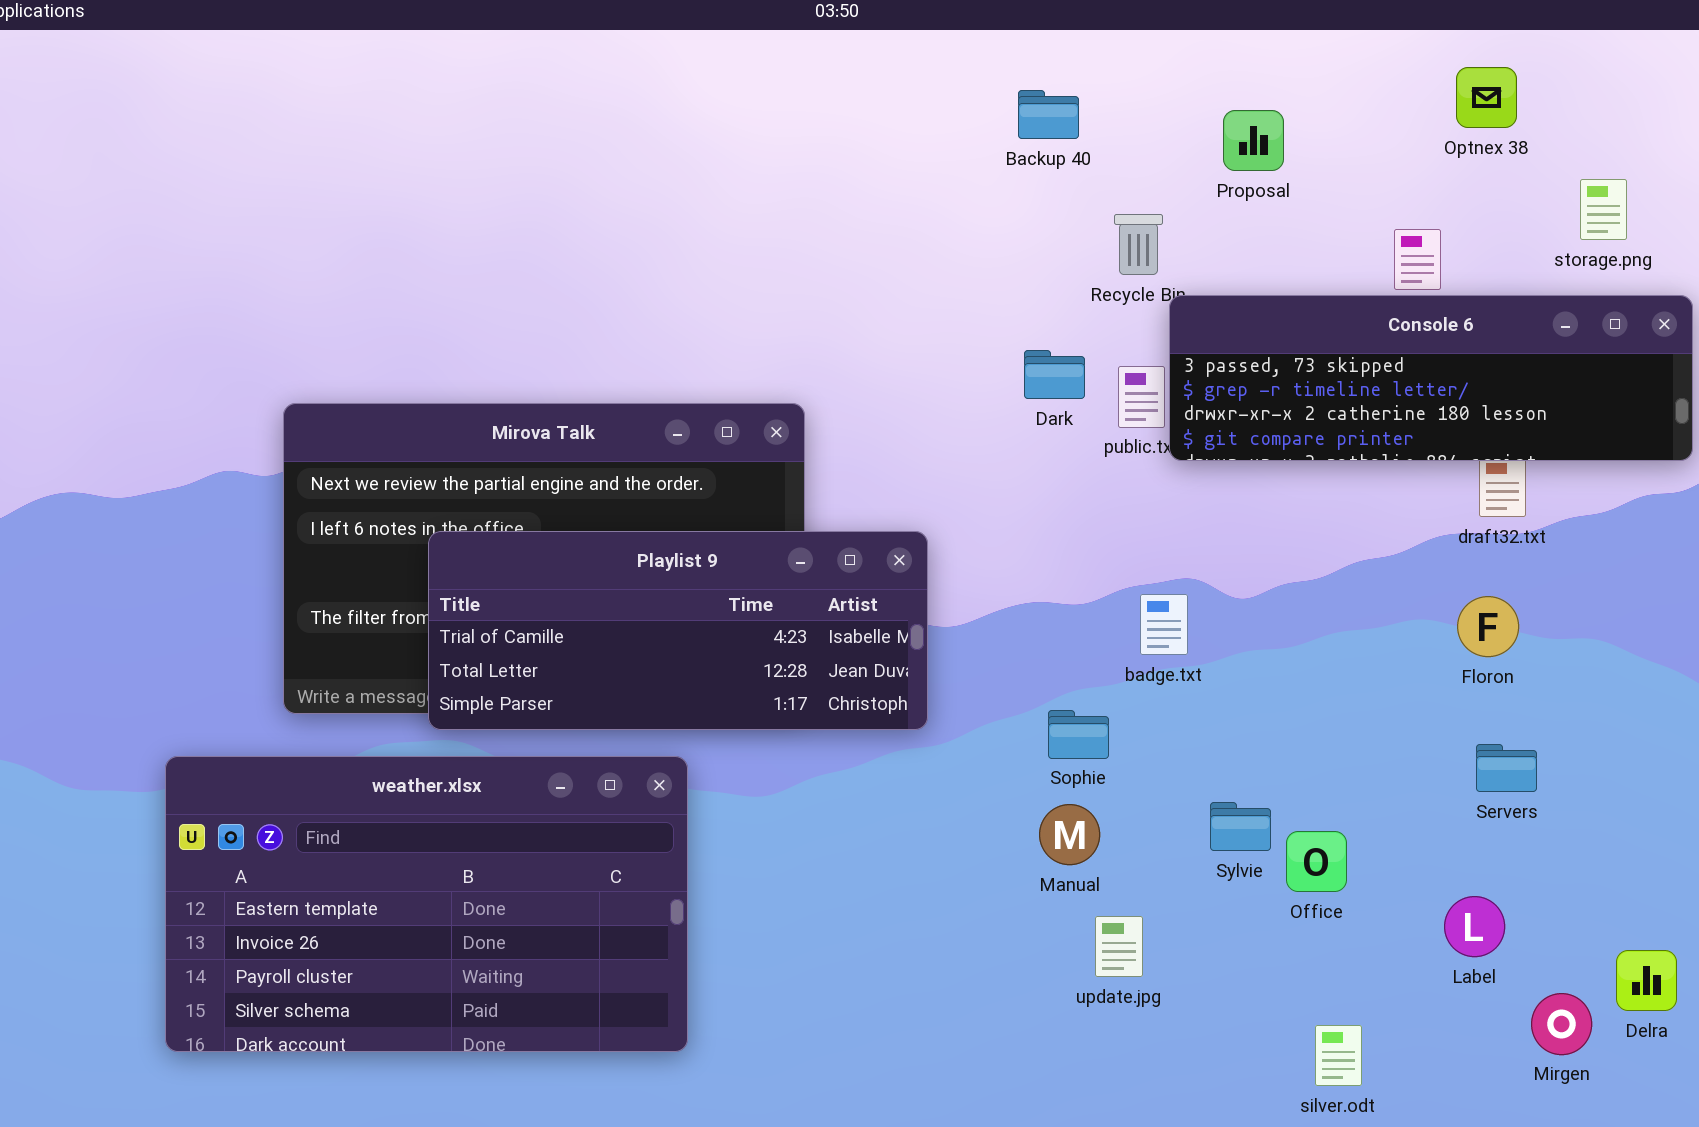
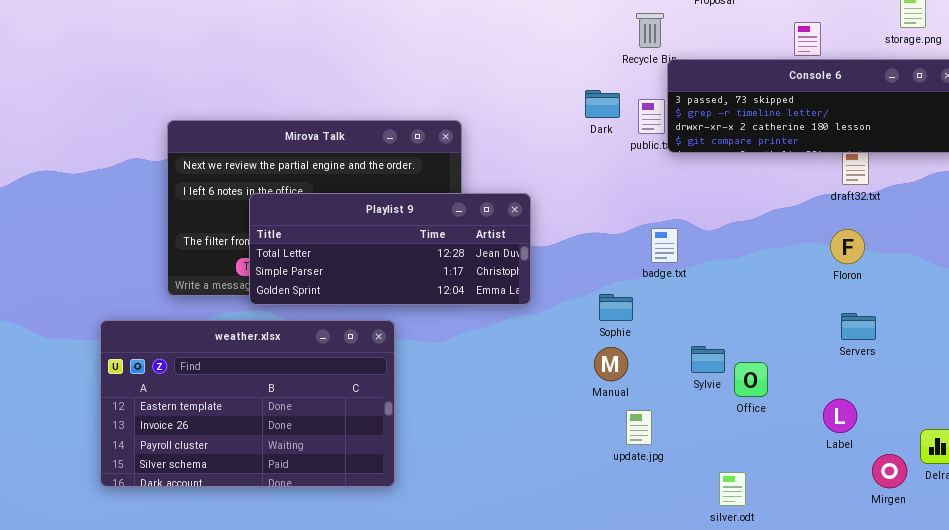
Playlist 9: [428,531,928,730] -> [249,193,531,305], scrolled down 1 row
silver.odt: [1315,1025,1362,1086] -> [719,472,746,506], moved

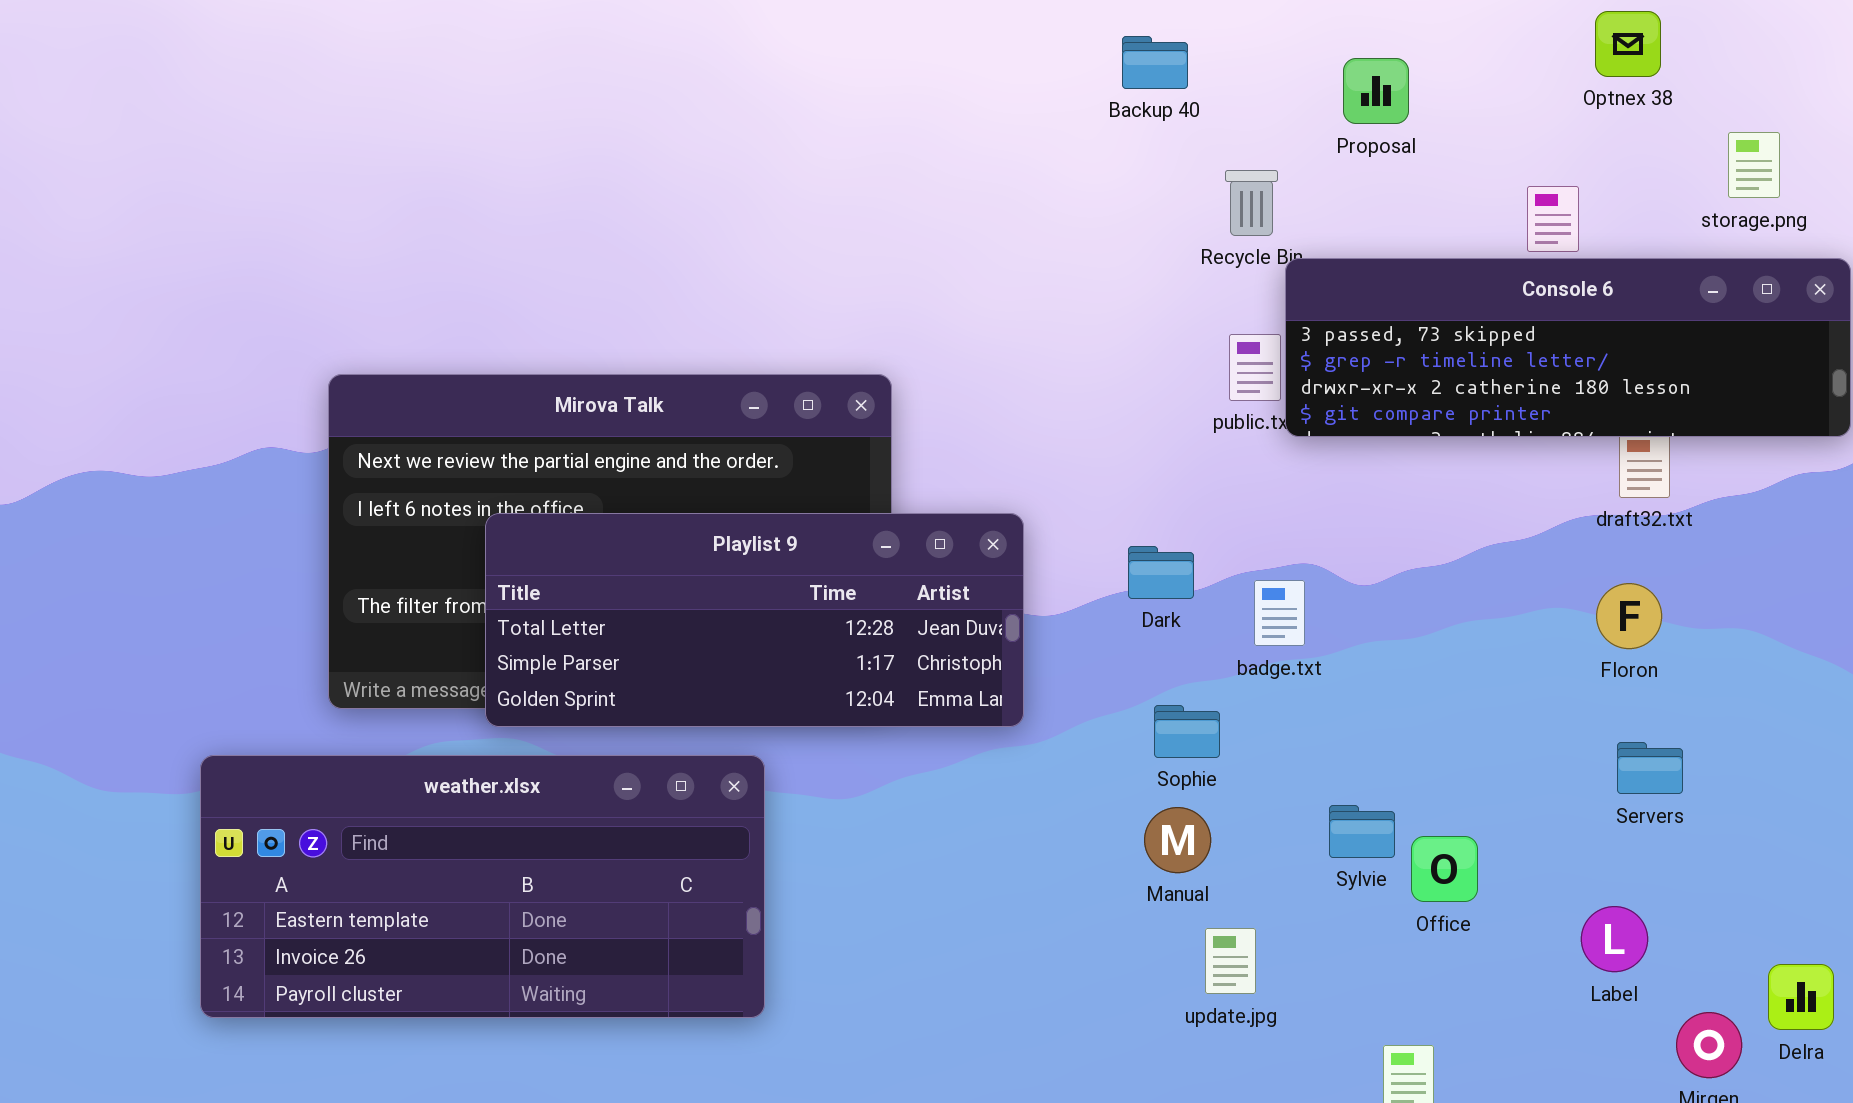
Dark: [585,90,620,118] -> [1128,546,1194,599], moved
weather.xlsx: [100,320,395,487] -> [200,755,765,1018], resized

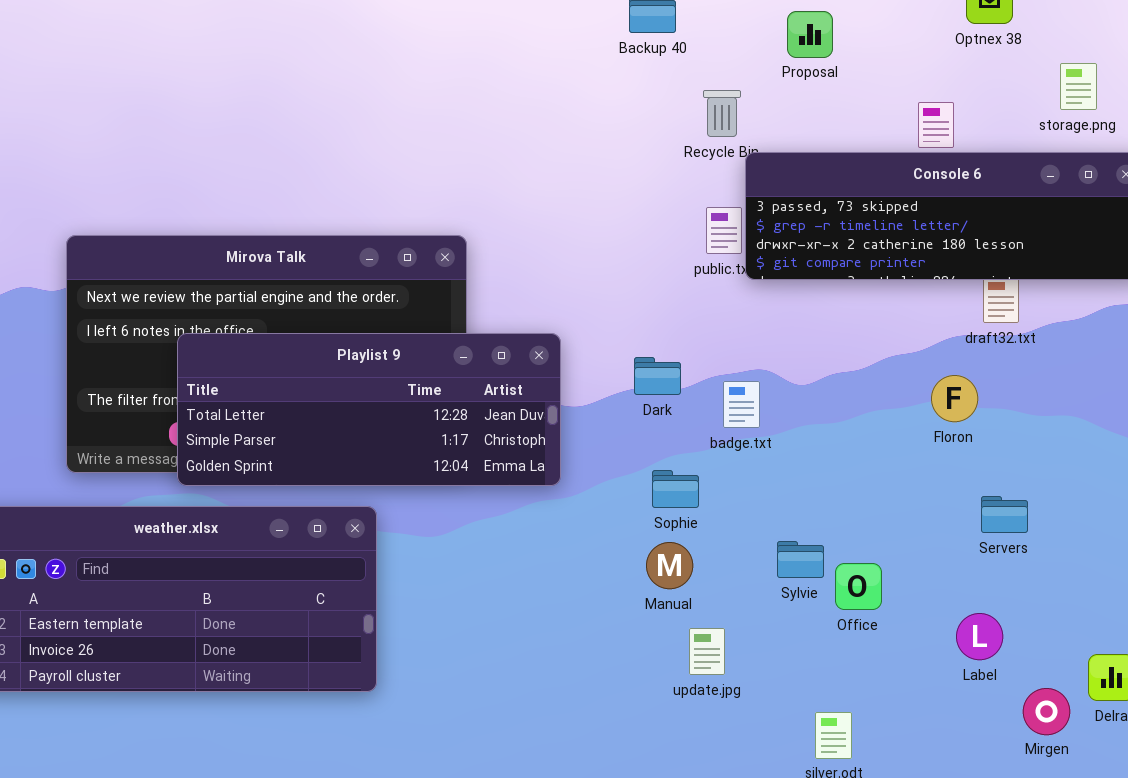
Floron: [1596,583,1662,649] -> [931,375,978,422], moved

